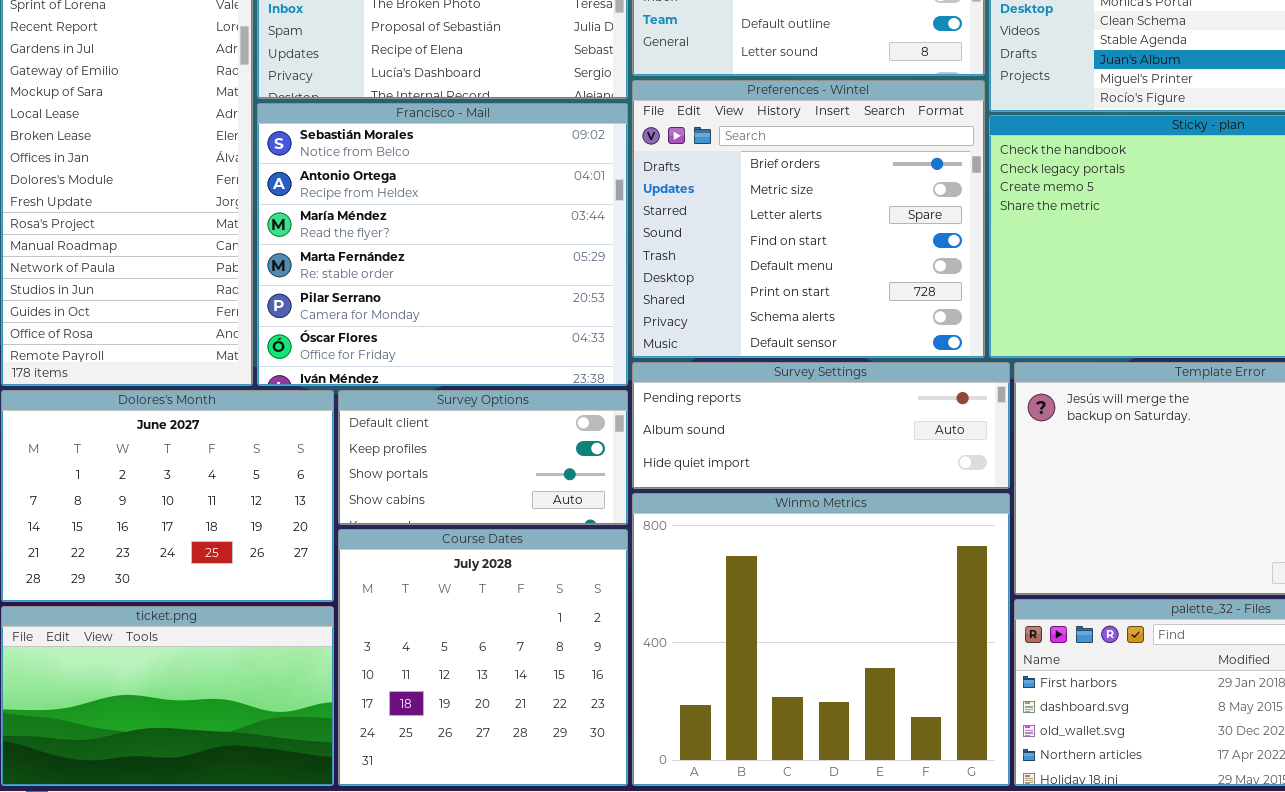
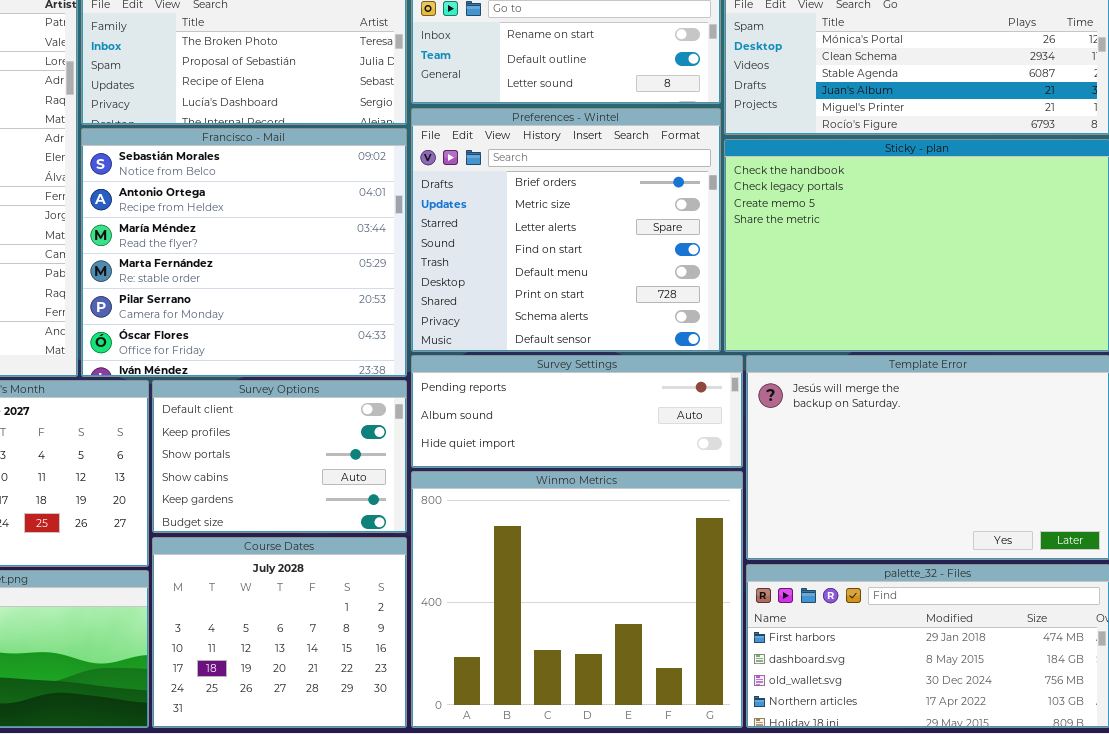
Survey Options: [338,390,628,525] -> [152,380,407,533], resized
Course Dates: [338,529,628,786] -> [152,537,407,728], resized

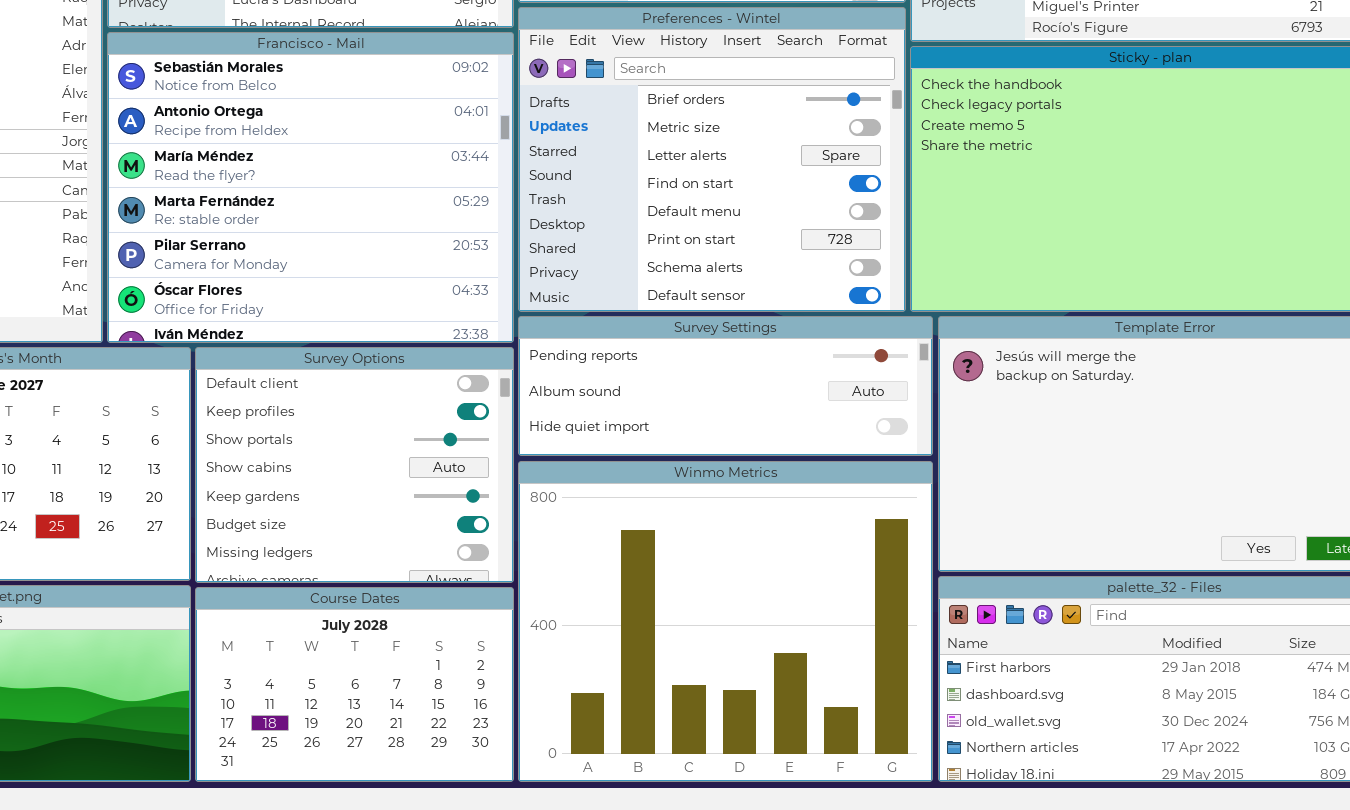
Survey Options: [152,380,407,533] -> [195,347,514,583], resized
Course Dates: [152,537,407,728] -> [195,587,514,782], resized

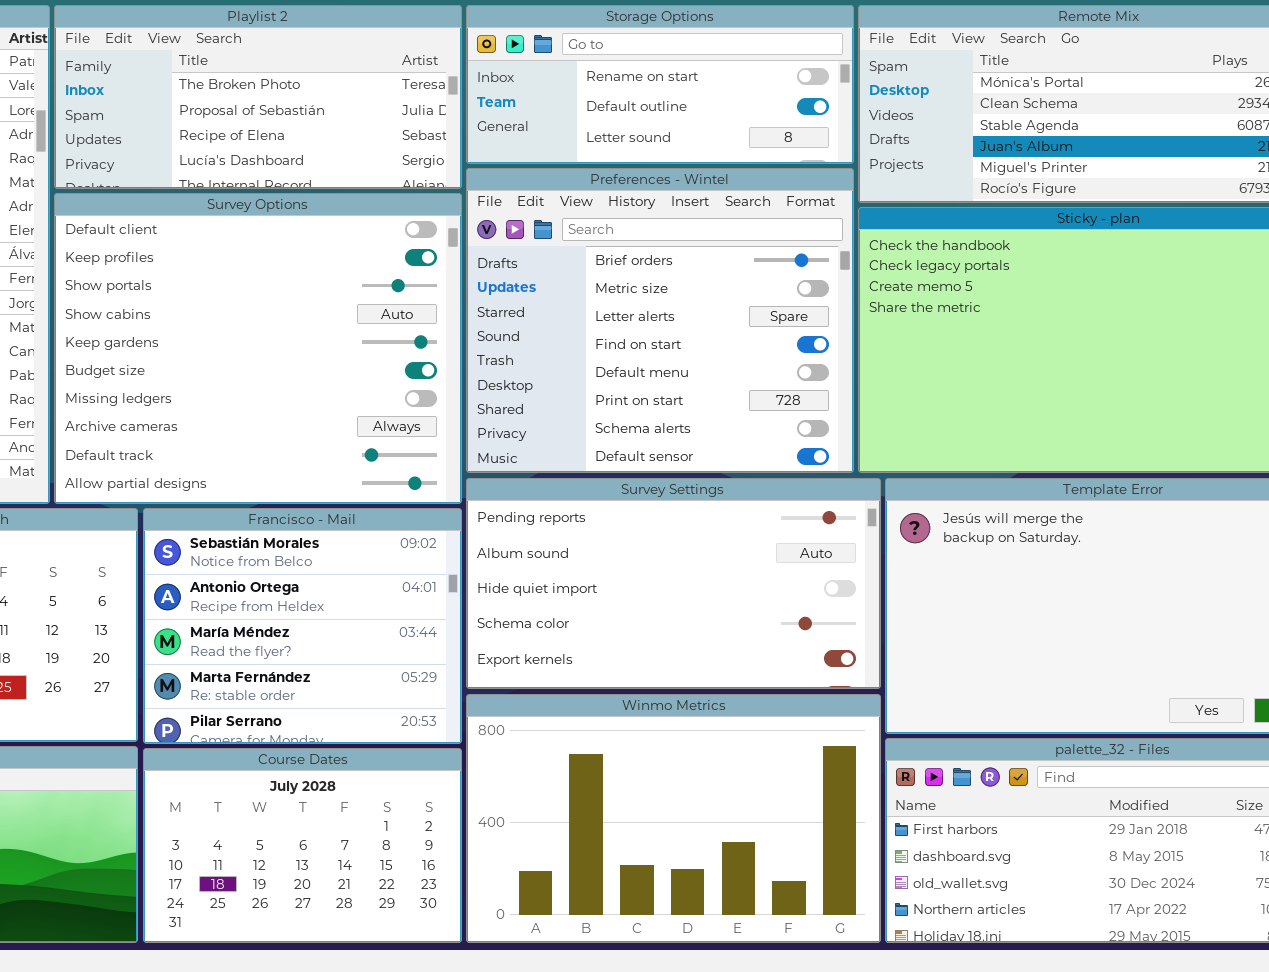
Francisco - Mail: [107,32,514,343] -> [143,508,462,744], moved, resized
Survey Settings: [518,316,933,456] -> [466,478,881,689], resized
Survey Options: [195,347,514,583] -> [54,193,462,504], moved, resized
Winmo Metrics: [518,461,933,782] -> [466,694,881,943], resized

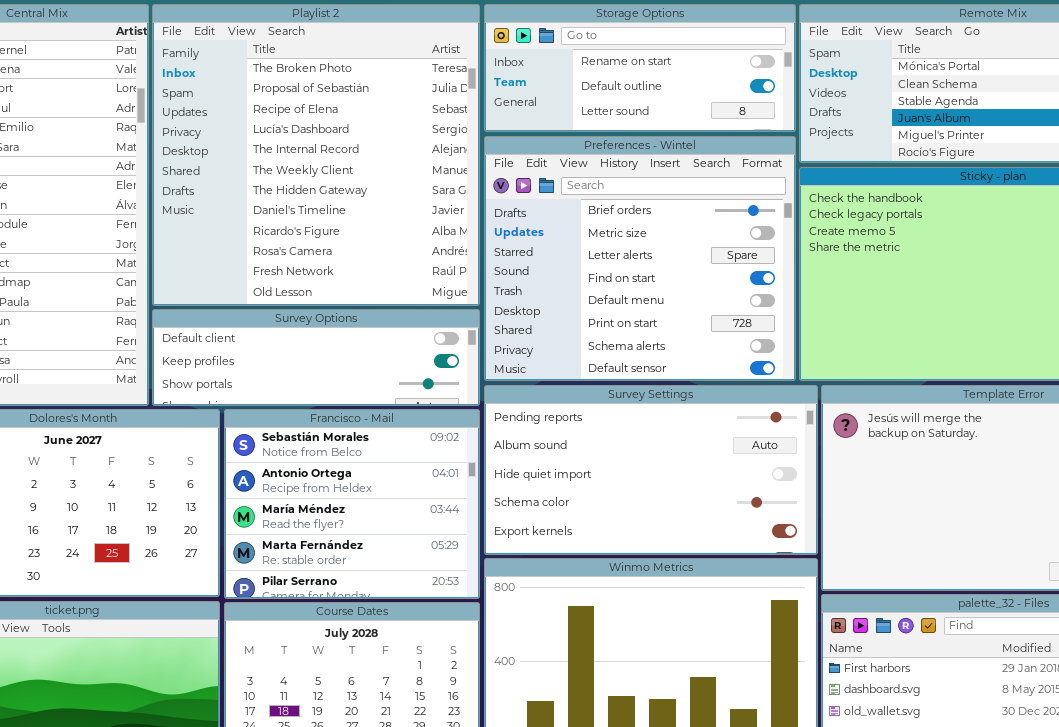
Playlist 2: [54,5,462,189] -> [152,4,480,306], resized
Survey Options: [54,193,462,504] -> [152,309,480,406], resized

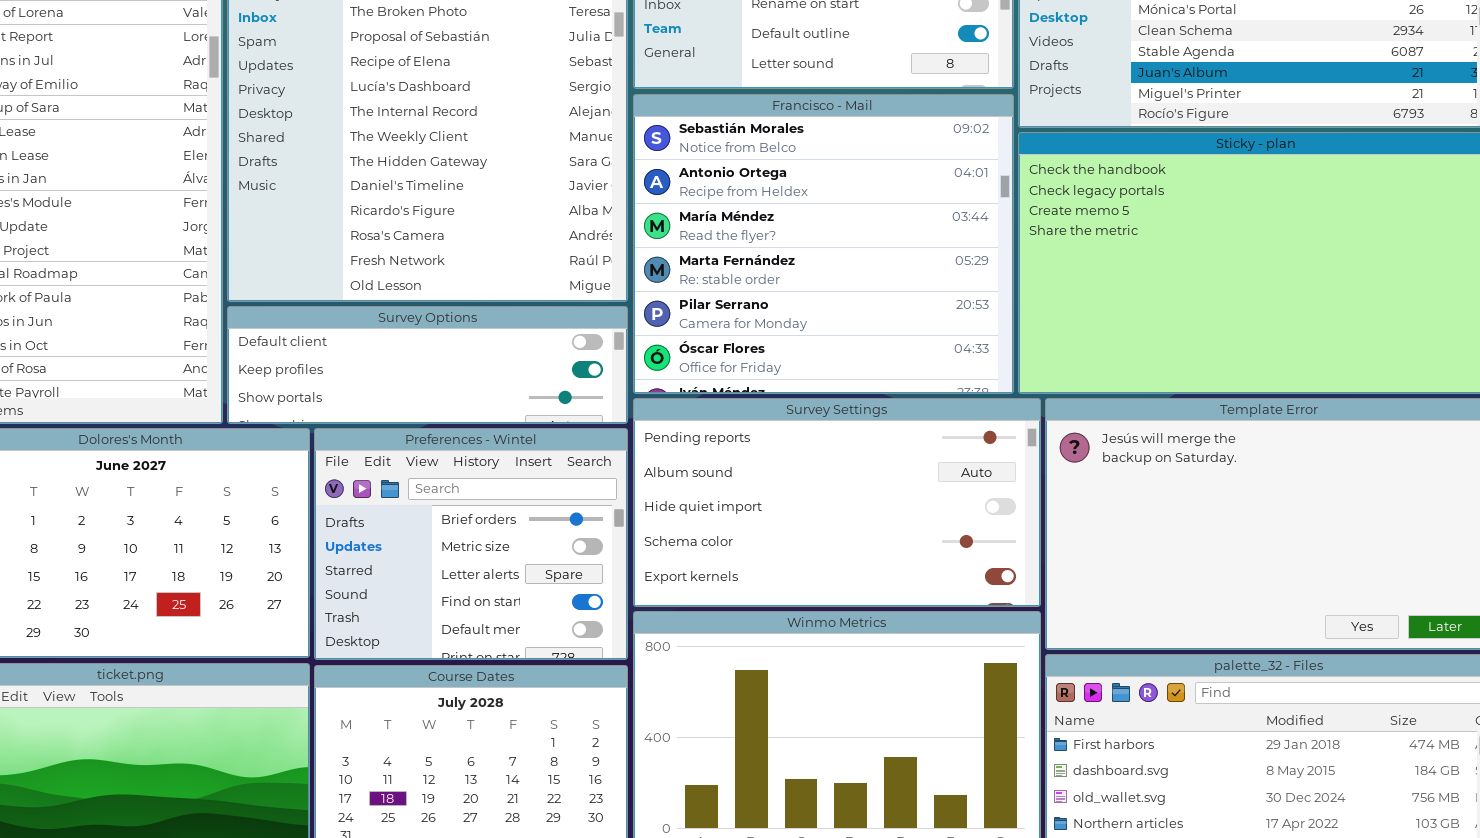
Preferences - Wintel: [484,136,796,381] -> [314,428,628,660], moved, resized
Francisco - Mail: [224,409,480,599] -> [633,94,1014,394], moved, resized

